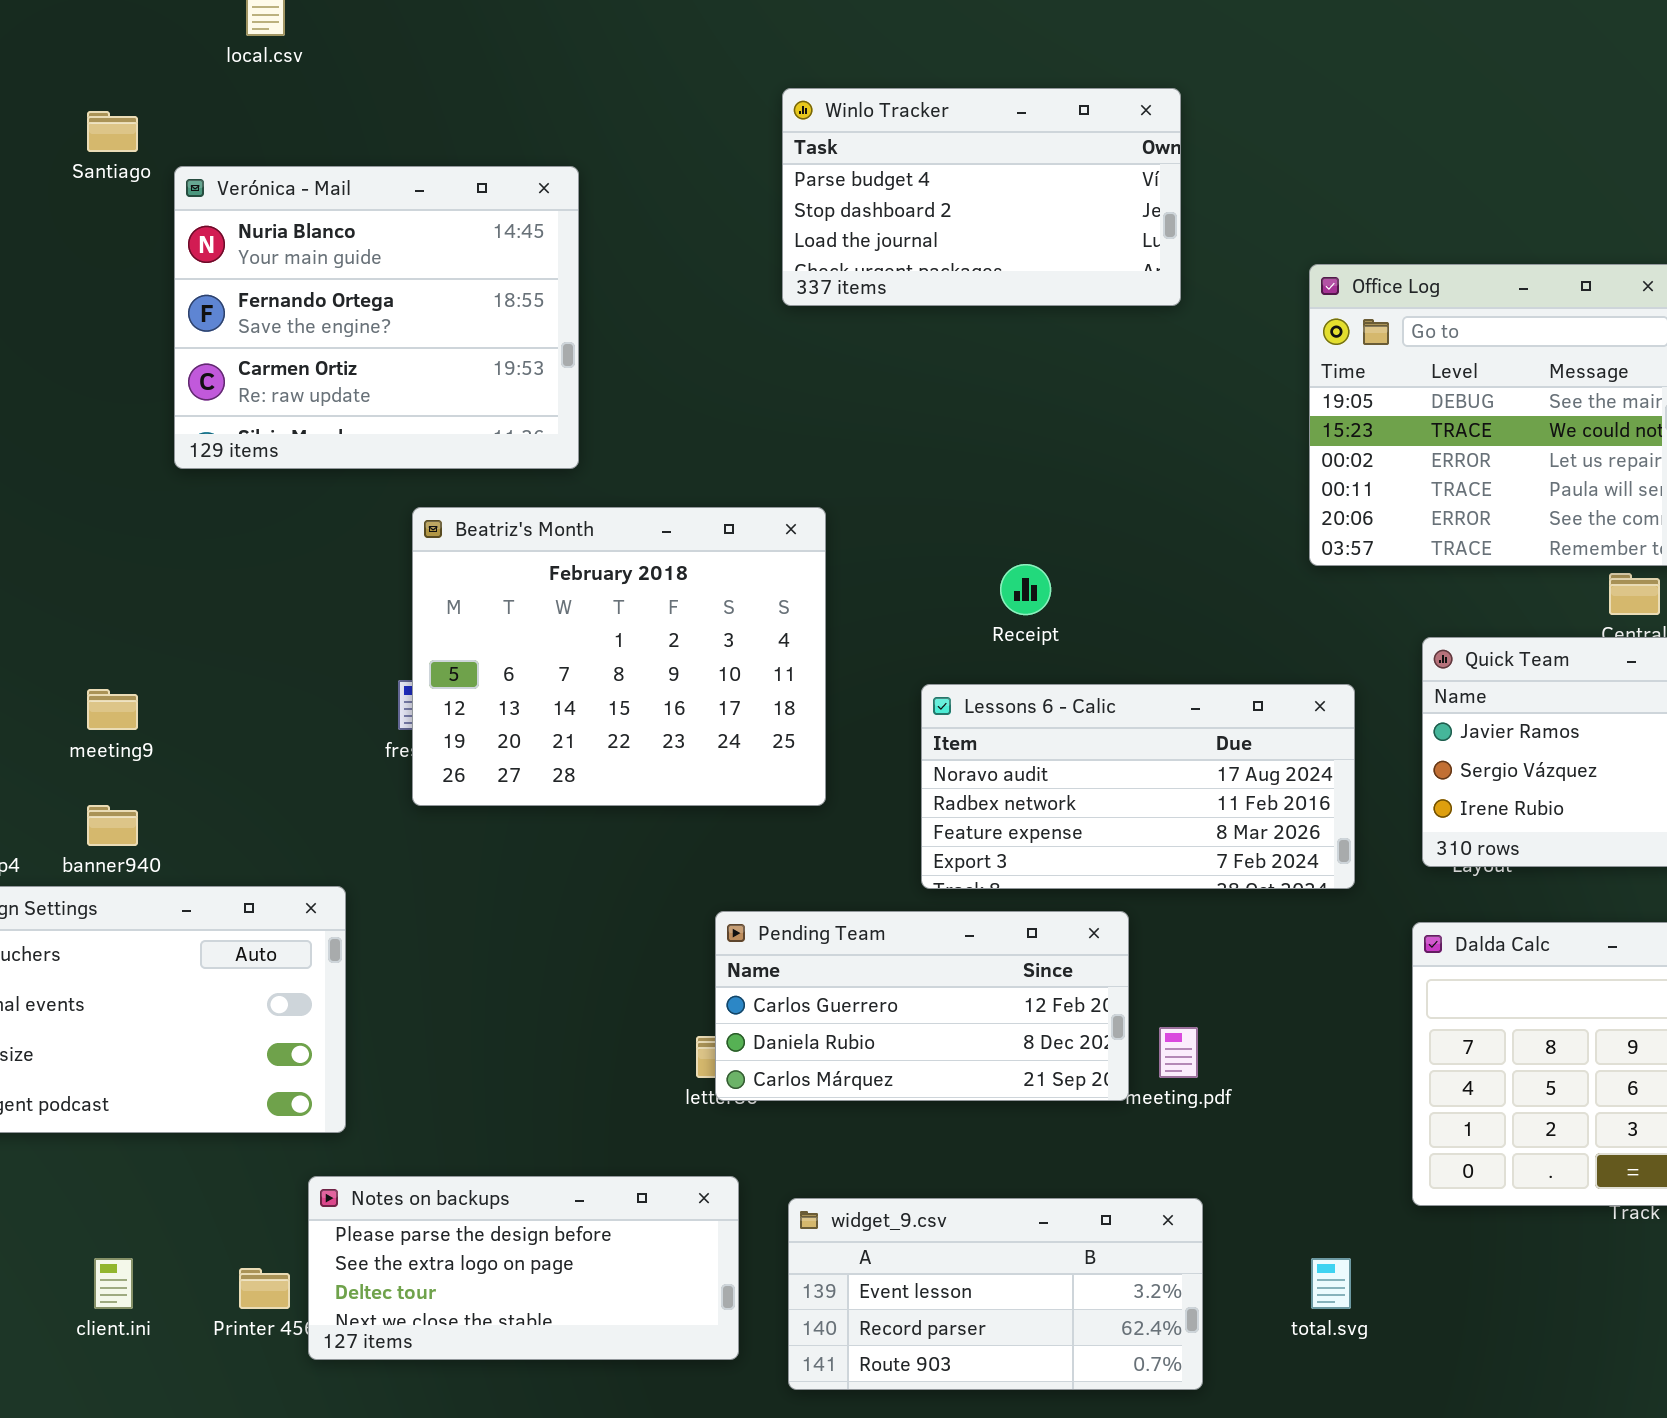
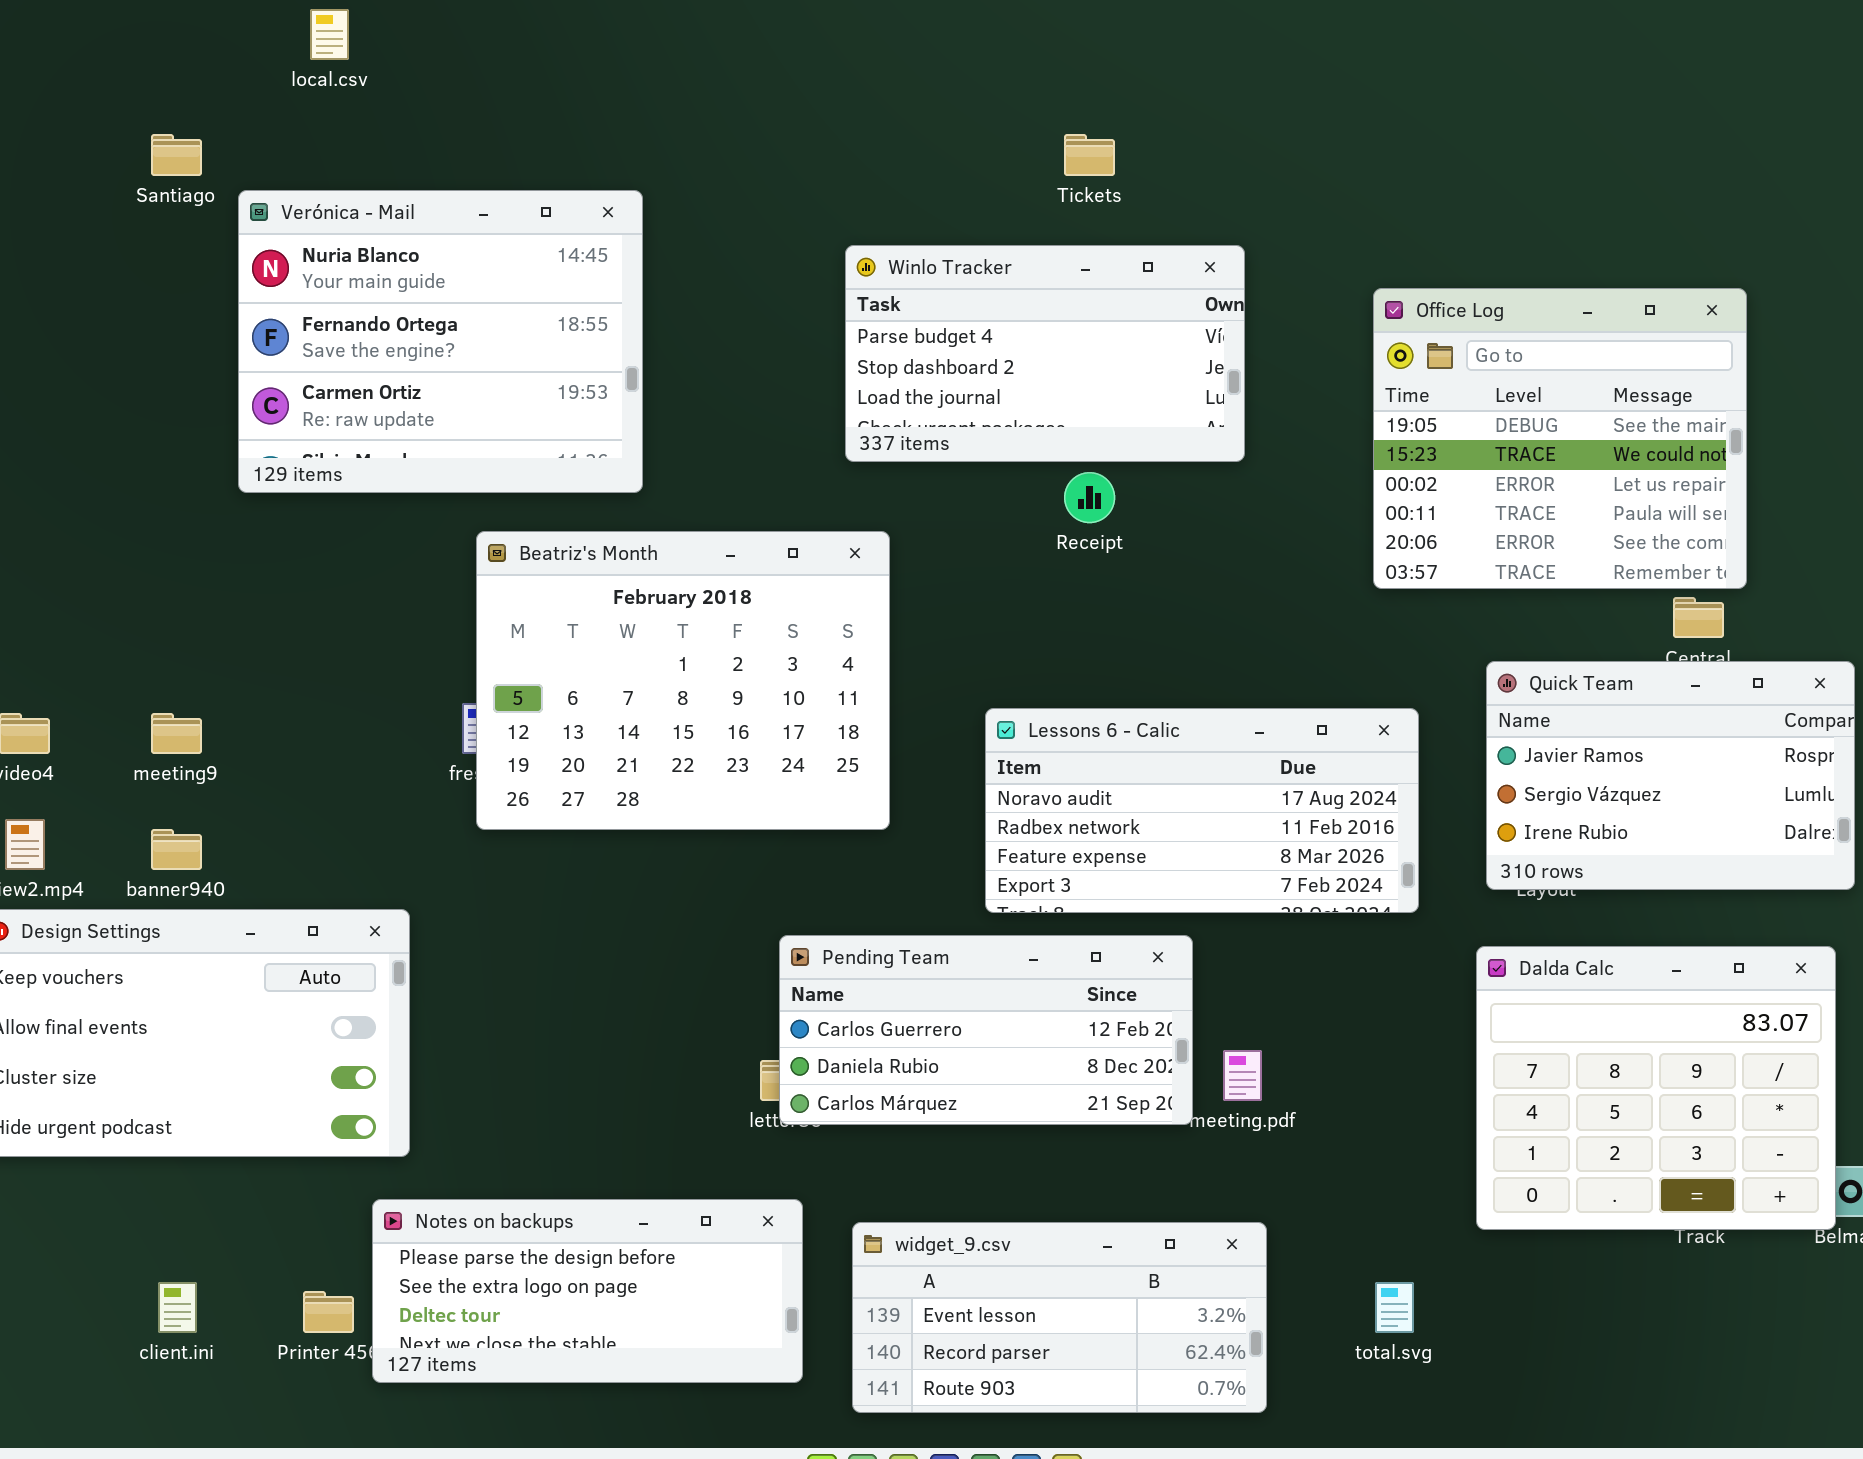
Winlo Tracker: [782,88,1181,306] -> [845,245,1245,462], moved
Receipt: [1000,564,1051,615] -> [1064,472,1115,523], moved

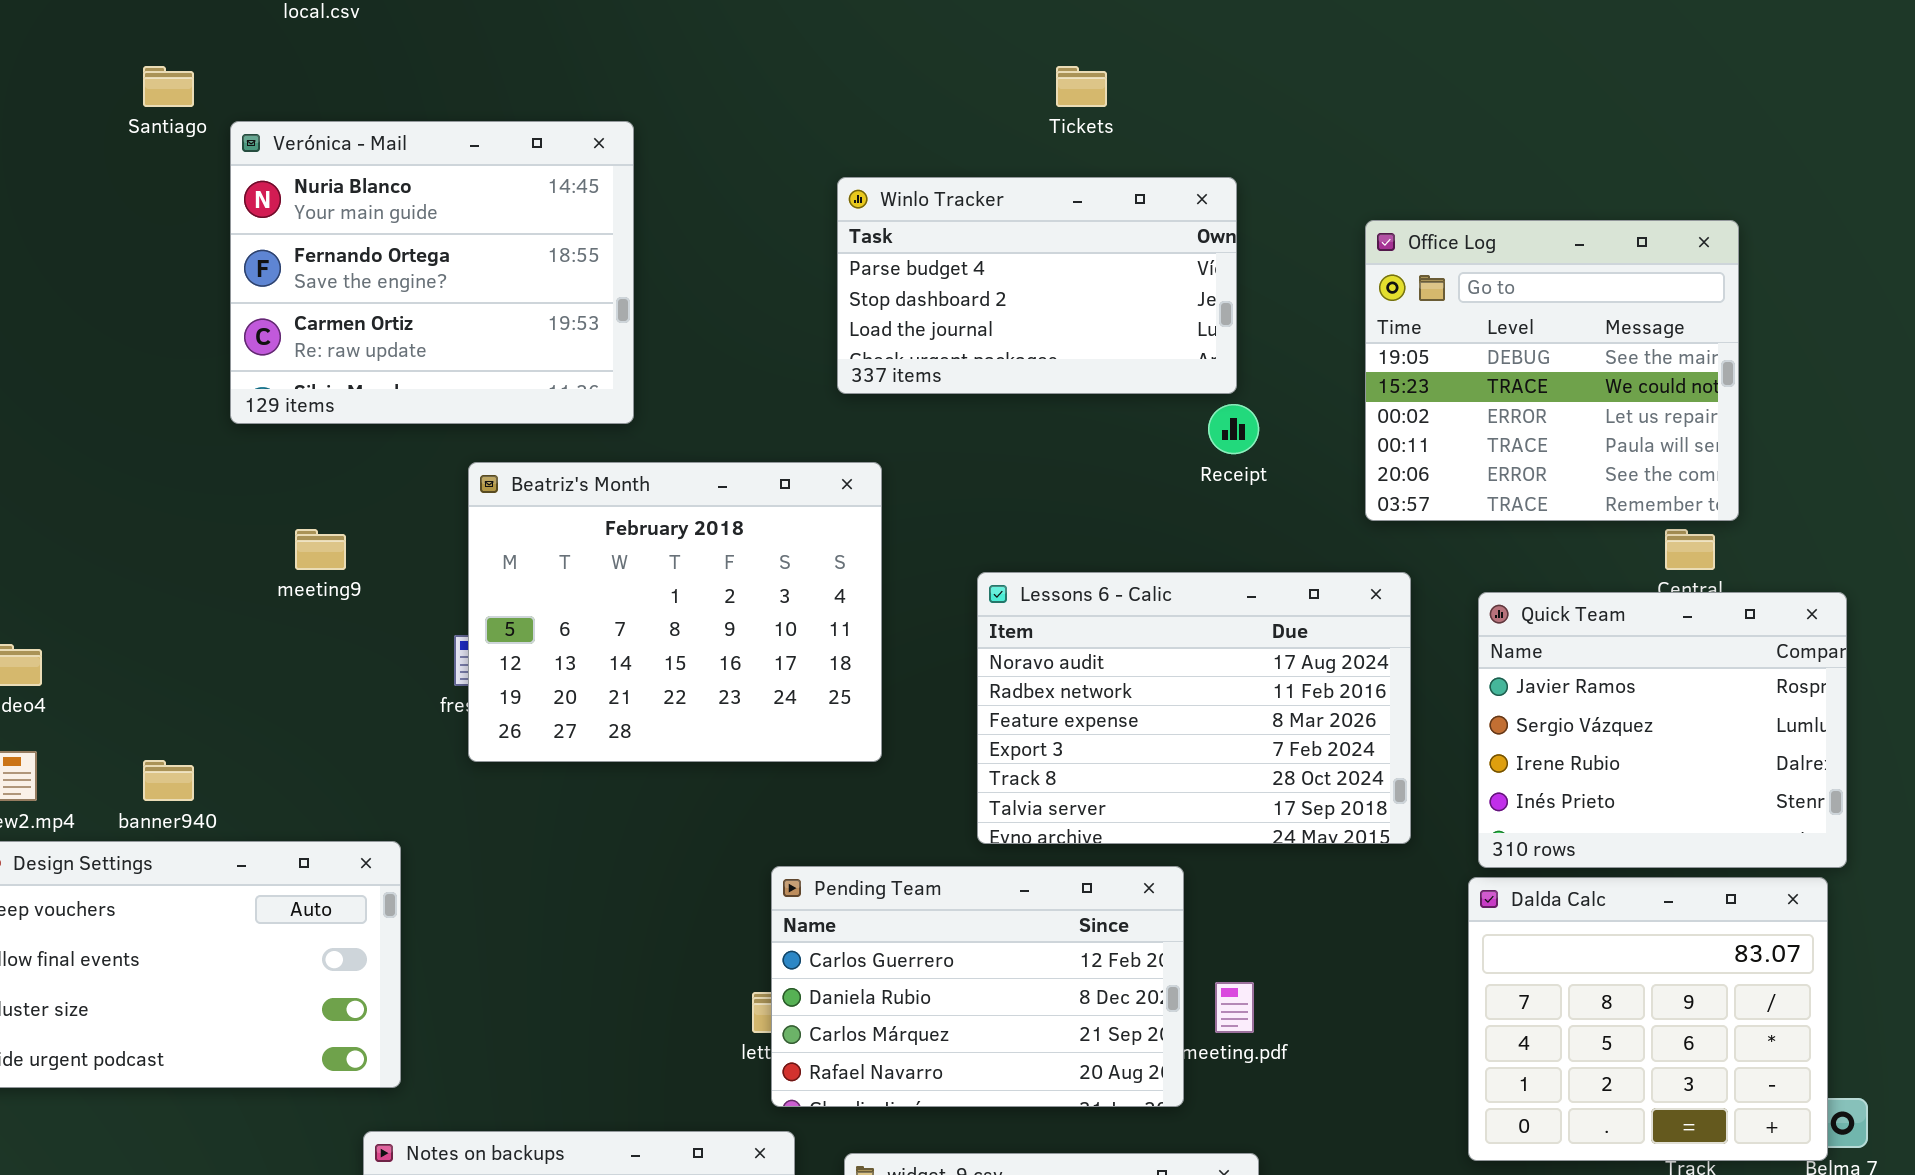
Receipt: [1064,472,1115,523] -> [1208,404,1259,454], moved
Quick Team: [1486,661,1855,890] -> [1478,592,1847,868], resized
Lessons 6 - Calic: [985,708,1419,913] -> [977,572,1411,844], resized
meeting9: [151,713,202,754] -> [295,529,346,570], moved
Pending Team: [779,935,1193,1125] -> [771,866,1184,1107], resized

